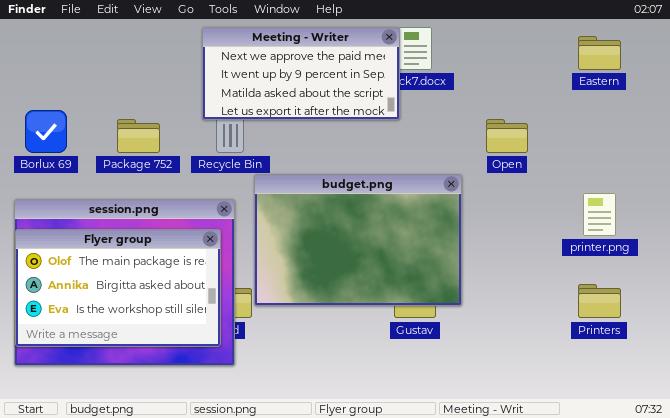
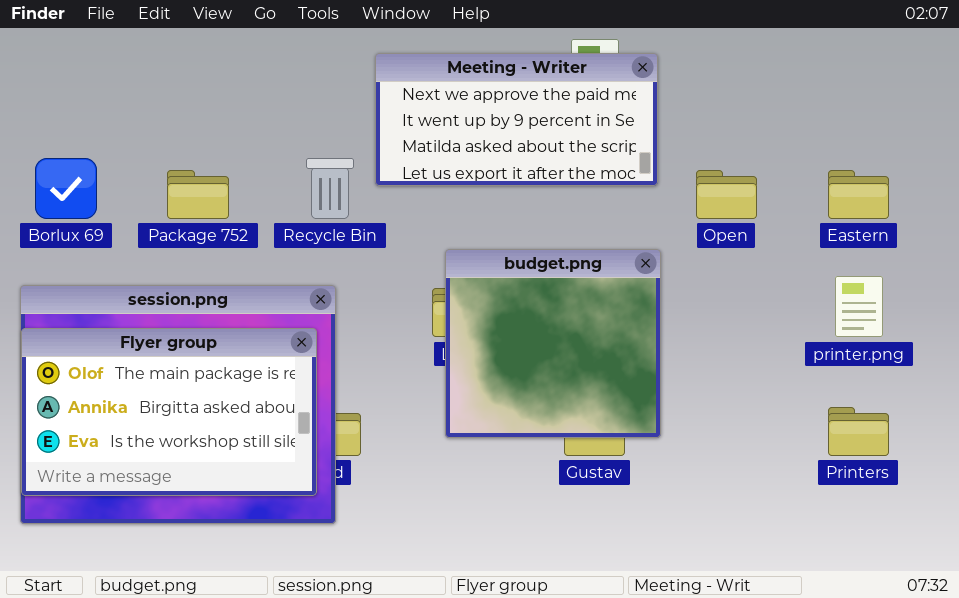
Meeting - Writer: [202,27,400,120] -> [375,53,658,186], moved
Eastern: [578,36,621,70] -> [828,170,889,219], moved
budget.png: [254,174,462,306] -> [445,249,661,438], resized

